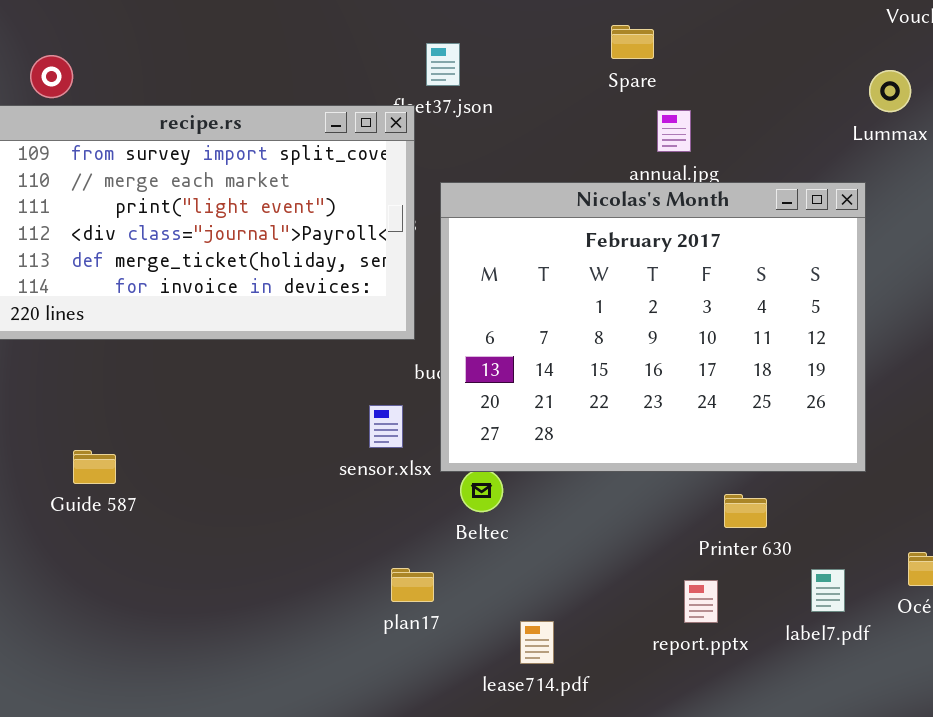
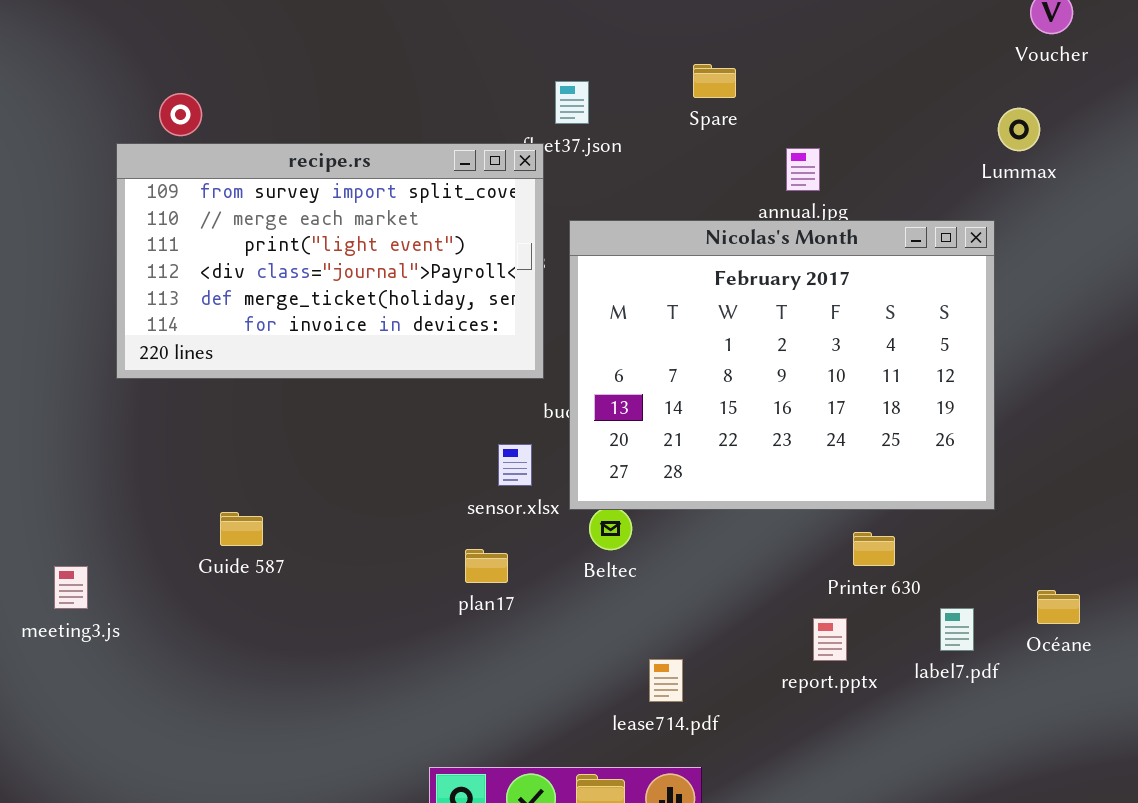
Spare: [611,25,654,59] -> [693,64,736,98], moved
Guide 587: [73,450,116,484] -> [220,512,263,546], moved
plan17: [391,568,434,602] -> [465,549,508,583], moved

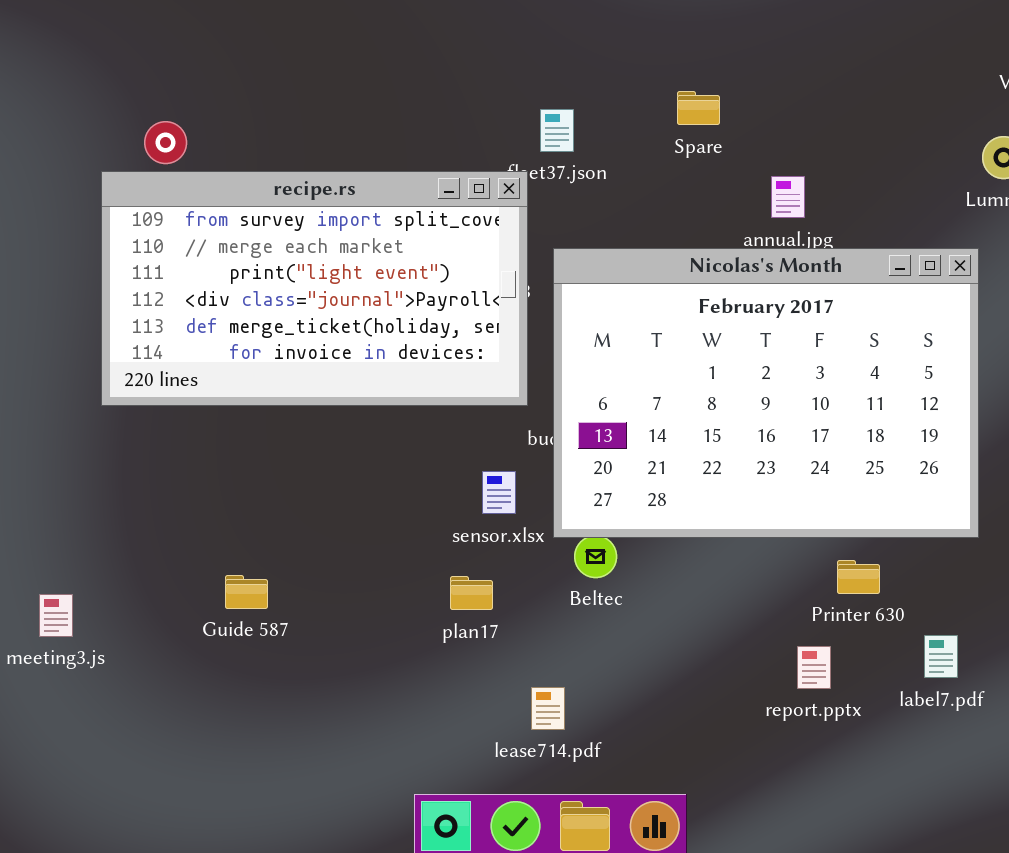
Guide 587: [220,512,263,546] -> [225,575,268,609], moved
lease714.pdf: [649,659,683,702] -> [531,687,565,730], moved

